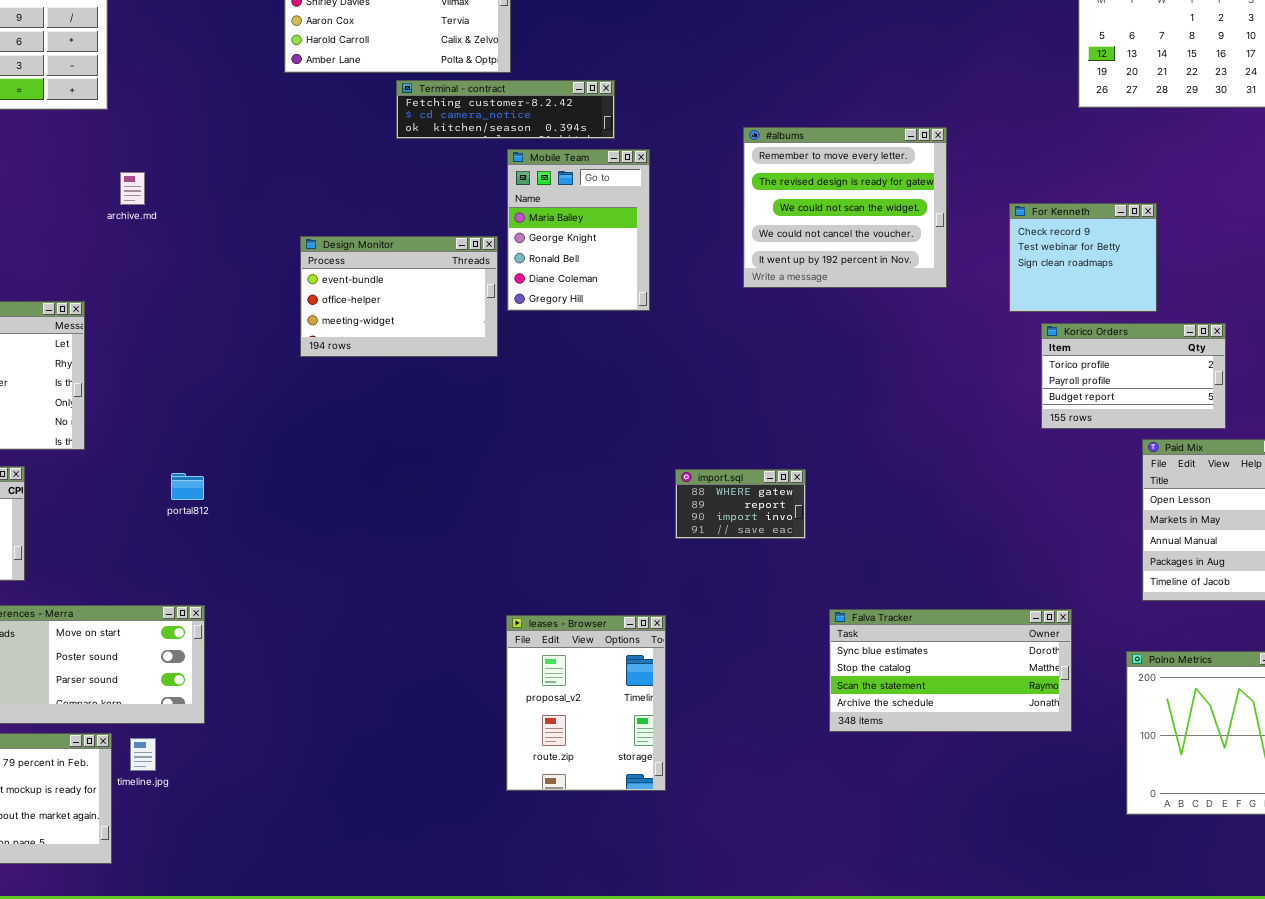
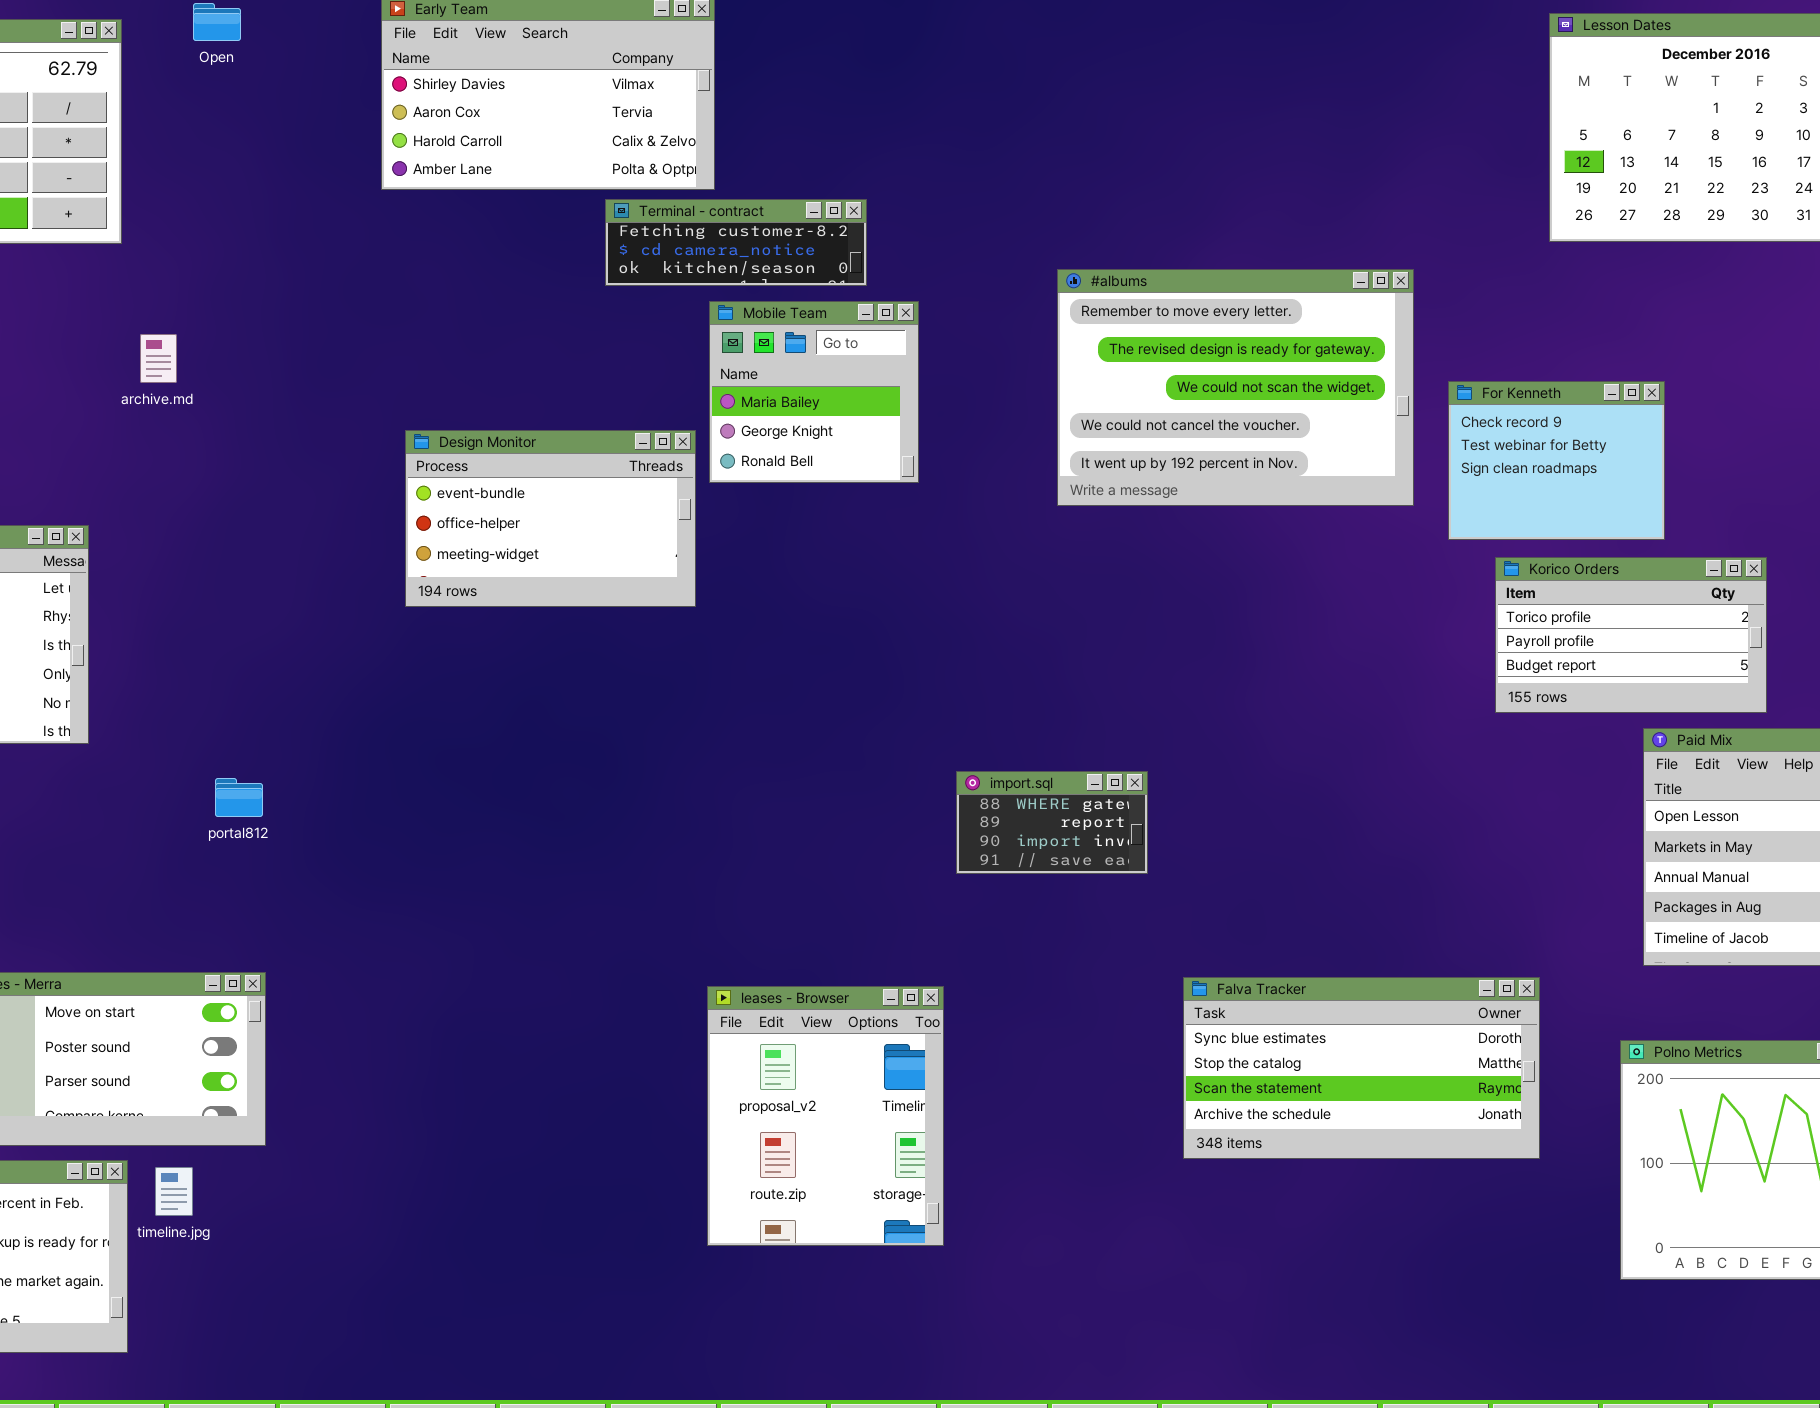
Terminal - contract: [396,80,615,139] -> [605,199,867,286], resized
#albums: [743,127,947,288] -> [1057,269,1414,506], resized
Mobile Team: [507,149,650,311] -> [709,301,919,483], resized

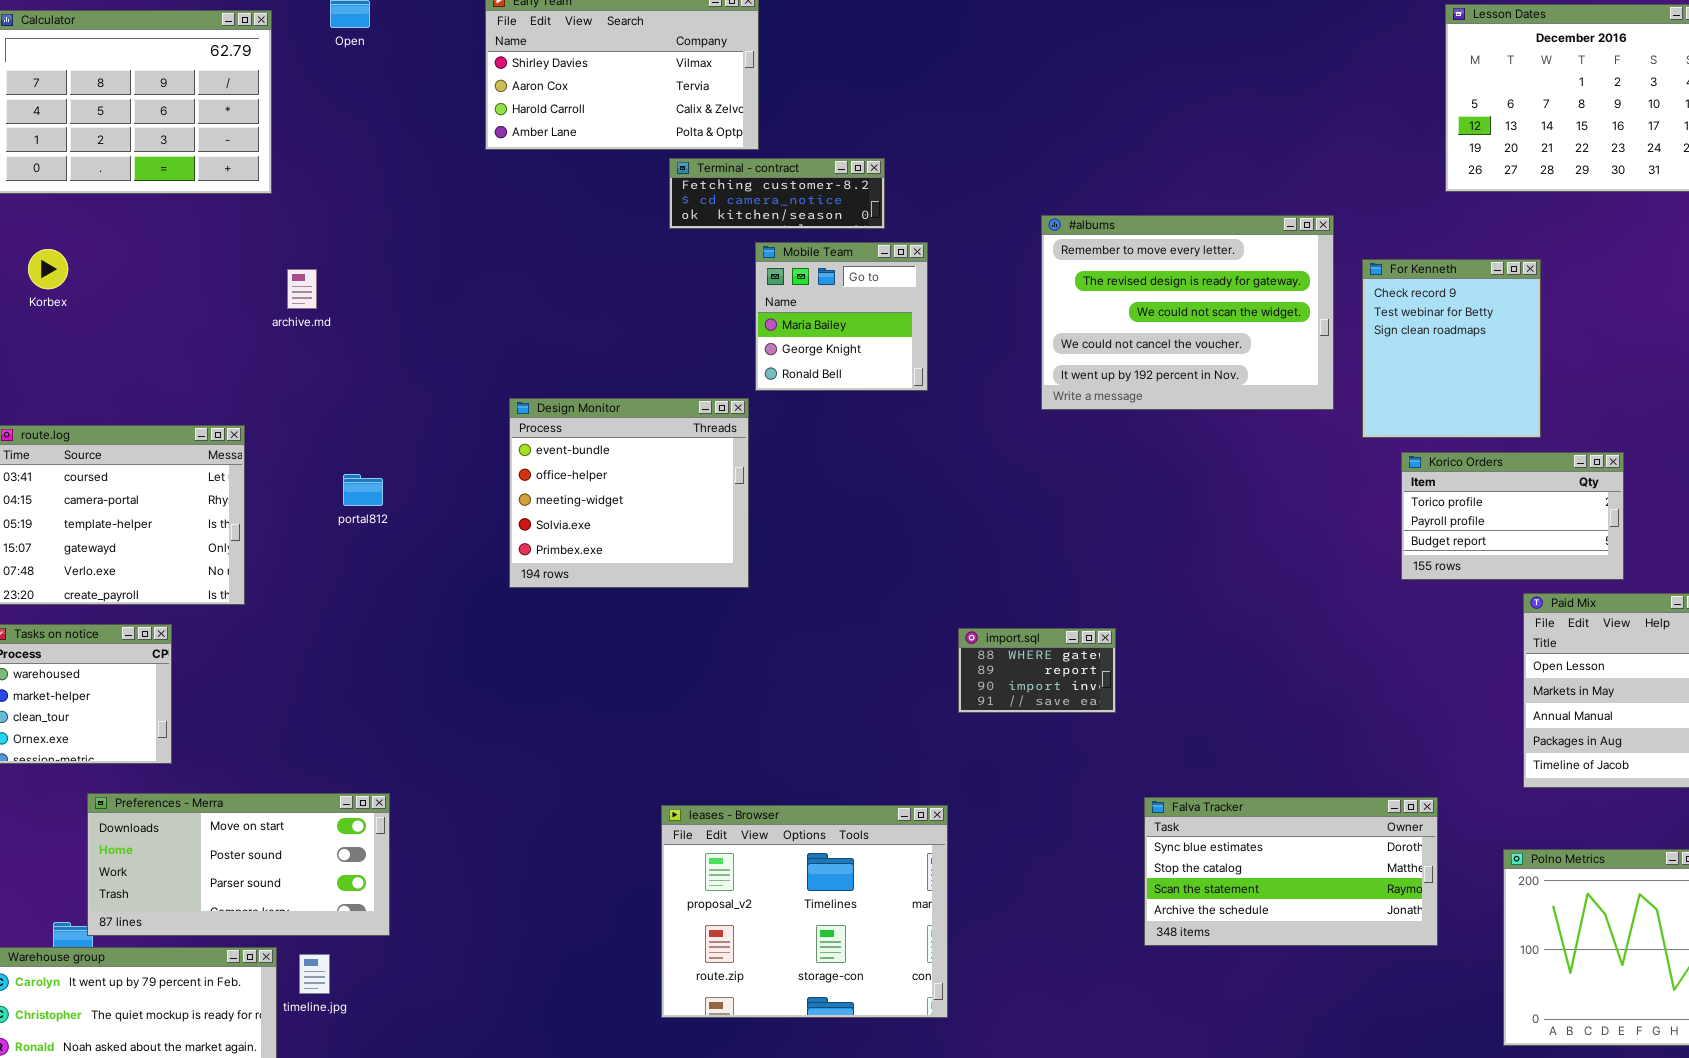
For Kenneth: [1448,381,1665,540] -> [1362,259,1541,438], resized
Design Monitor: [405,430,696,607] -> [509,398,749,588], moved, resized
portal812: [215,778,263,817] -> [343,474,383,506], moved
leases - Browser: [707,986,944,1246] -> [661,805,948,1018], resized

